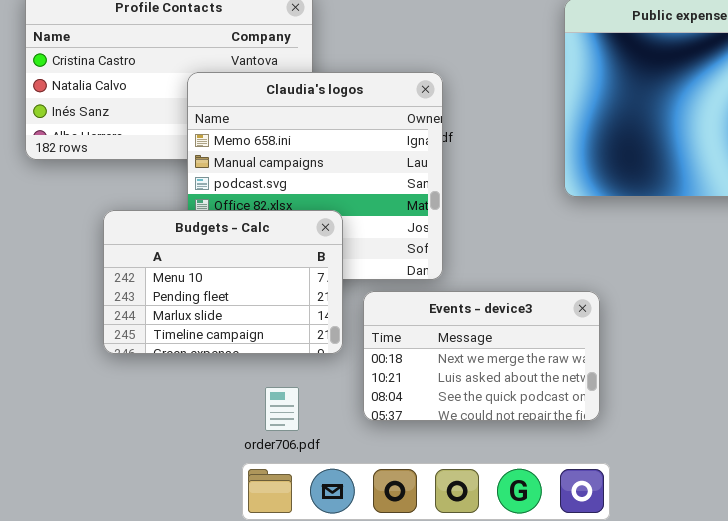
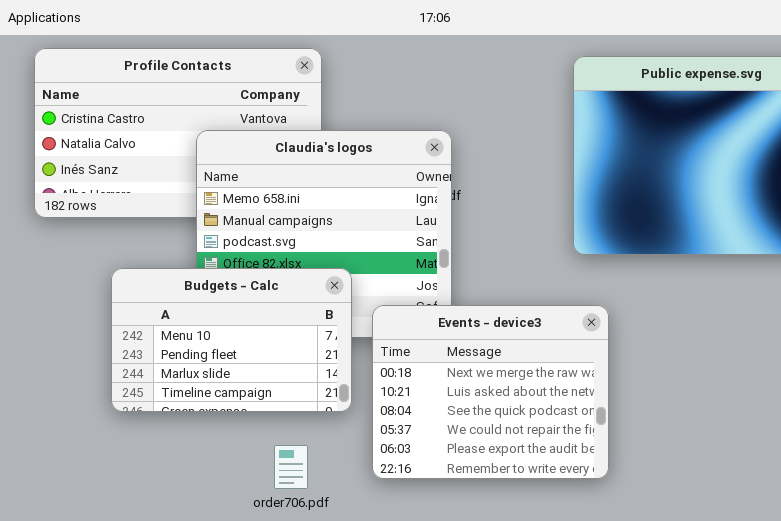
Events - device3: [363,291,600,421] -> [372,305,609,479], resized

